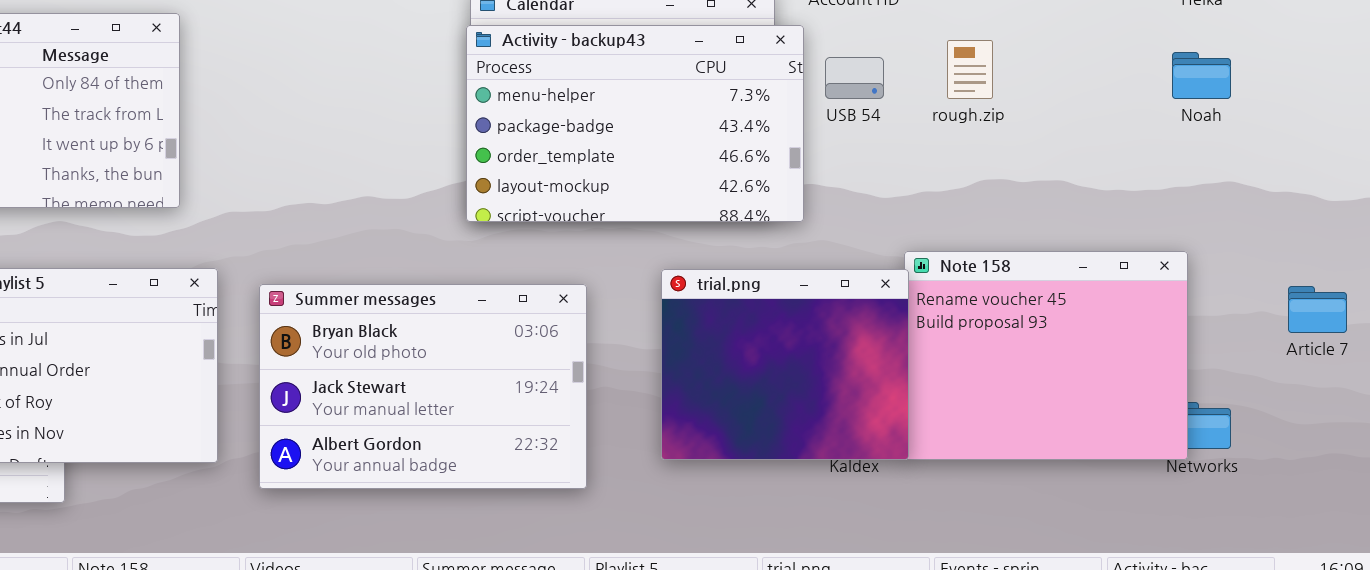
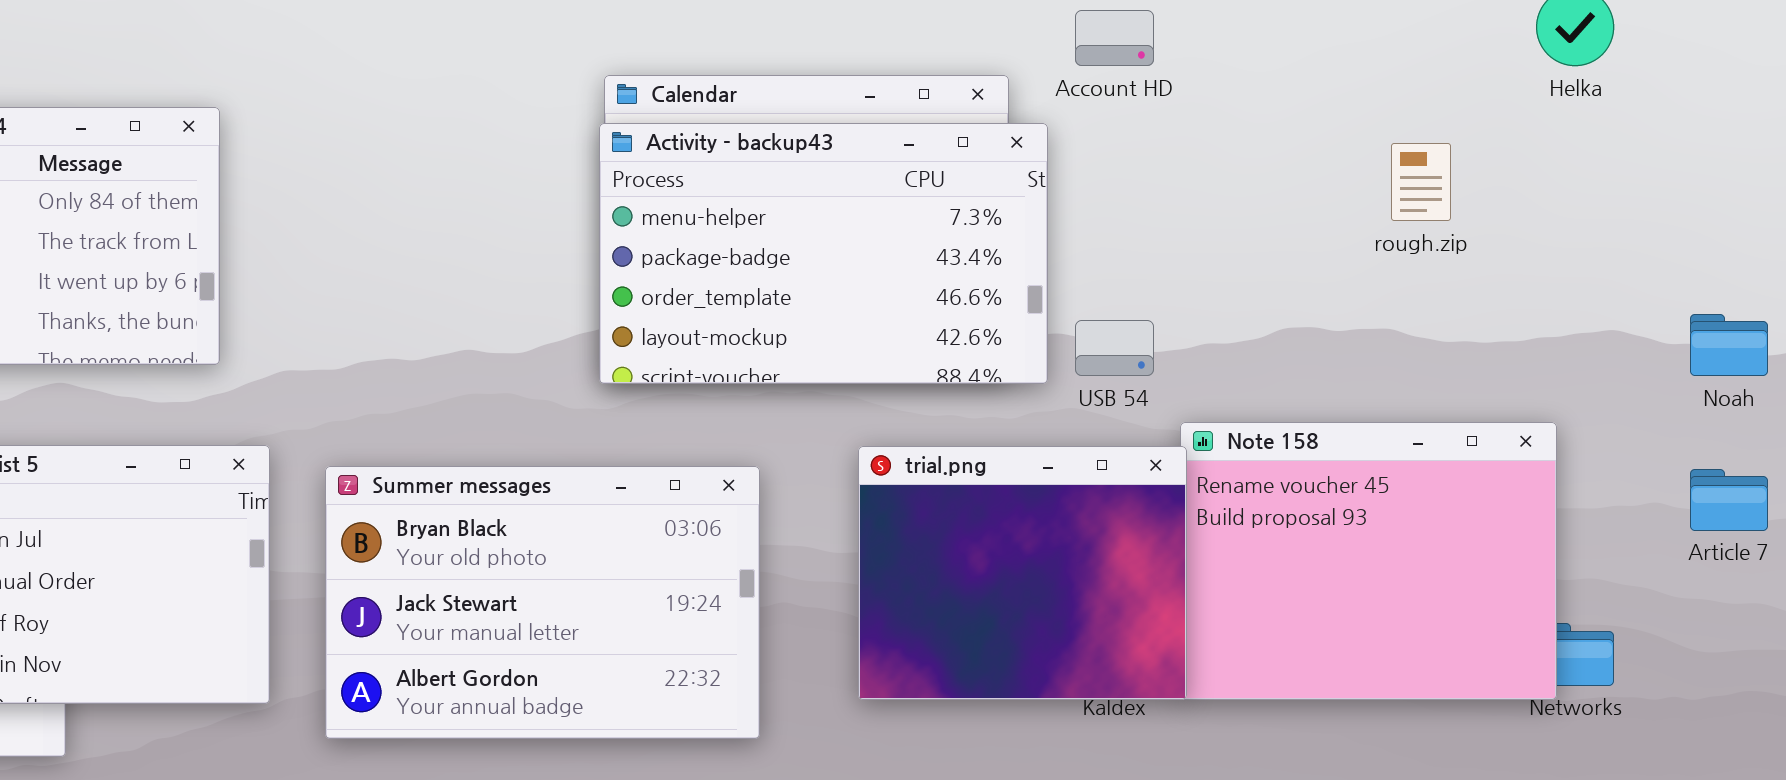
rough.zip: [947,40,993,99] -> [1391,143,1451,221], moved
Noah: [1172,52,1231,99] -> [1690,314,1768,376], moved
USB 54: [825,57,884,99] -> [1075,320,1154,376], moved

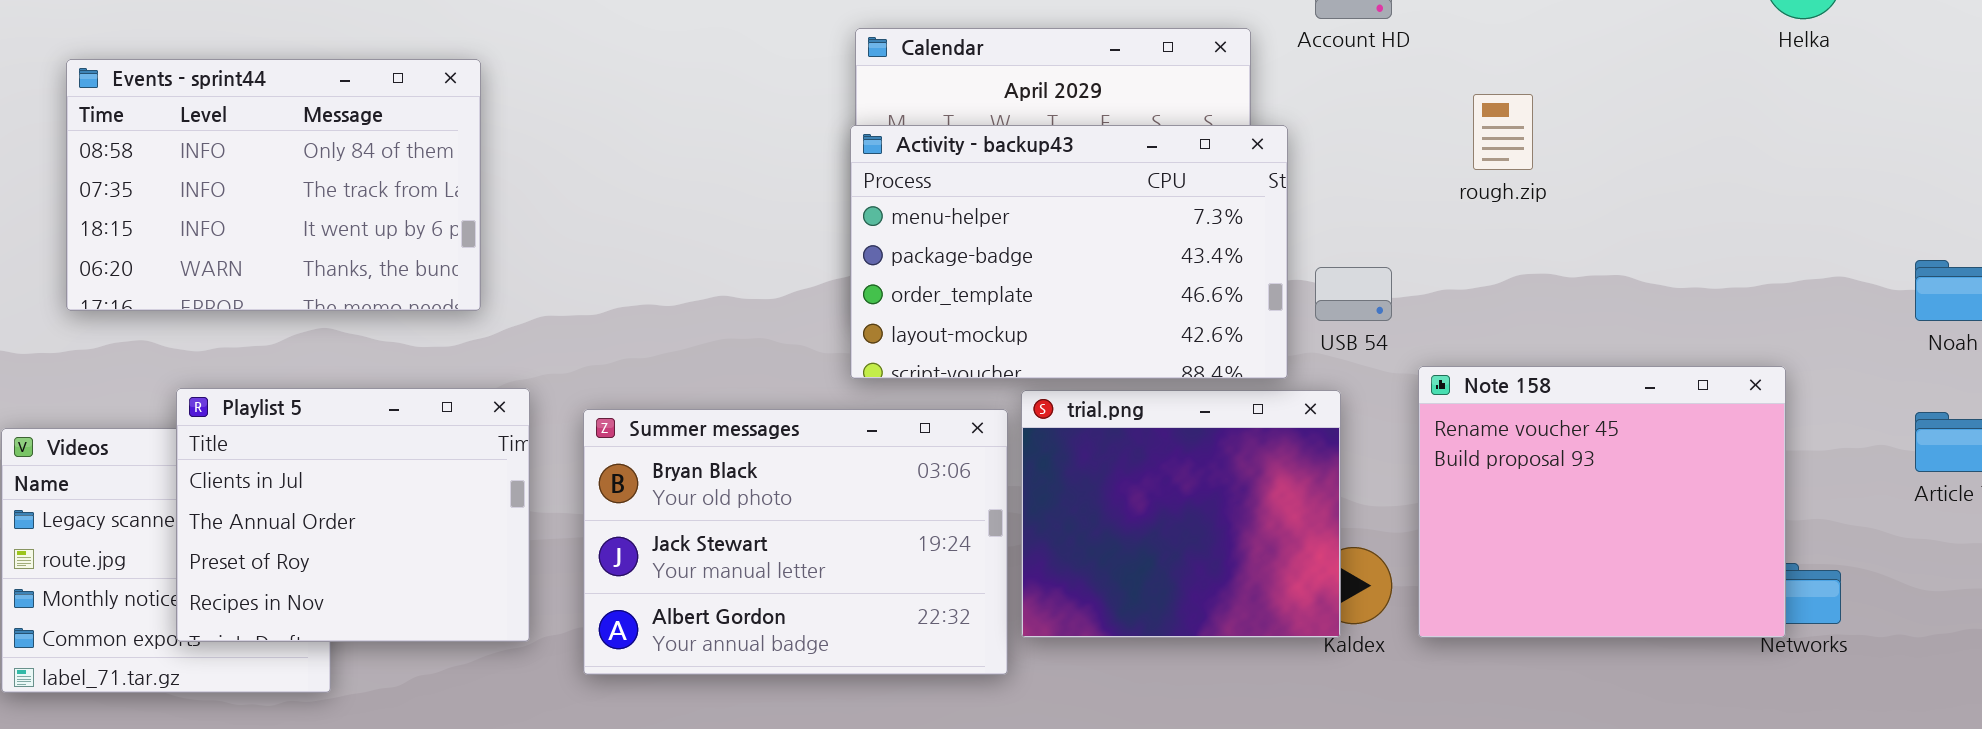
Activity - backup43: [599,123,1048,384] -> [850,125,1288,379], moved
rough.zip: [1391,143,1451,221] -> [1473,94,1533,170], moved
trial.png: [858,446,1187,700] -> [1021,390,1341,638], moved

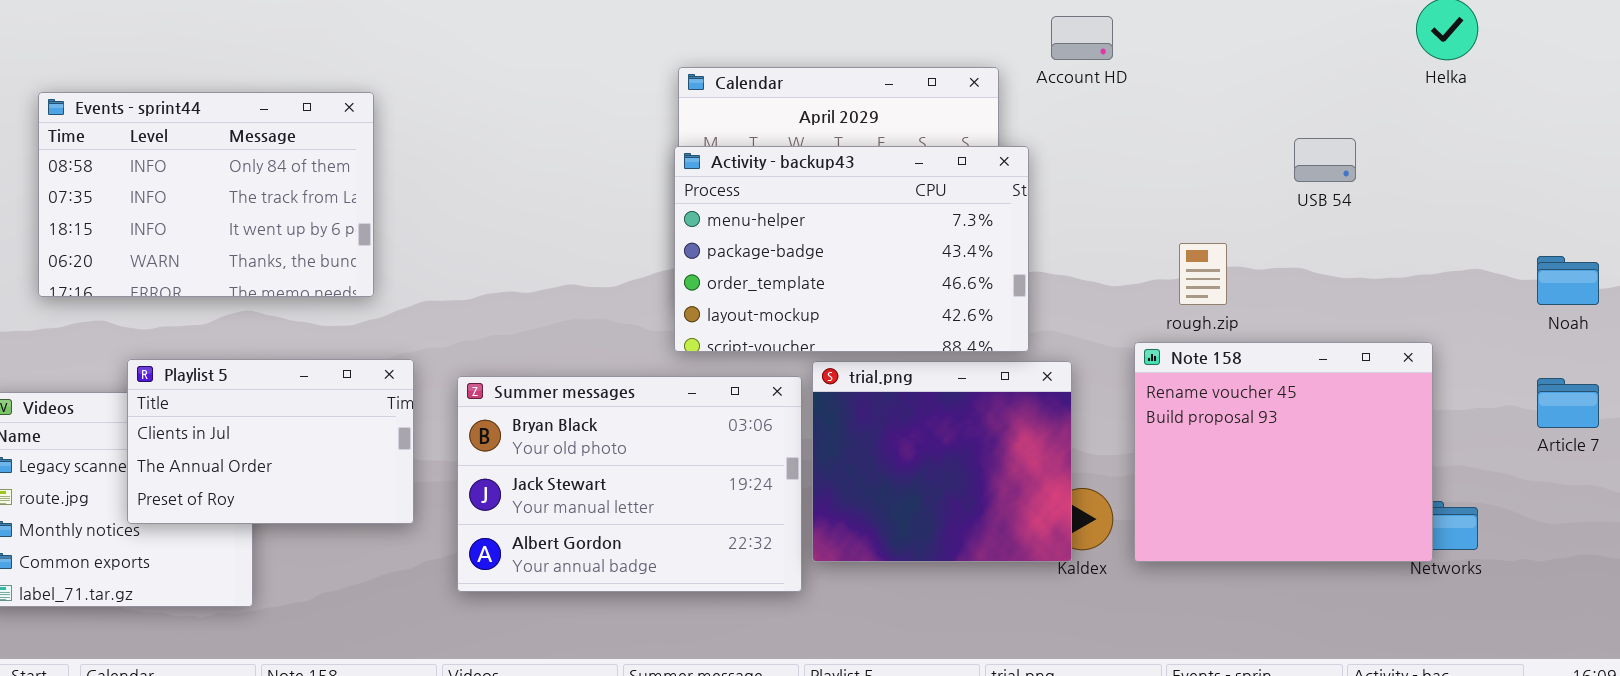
rough.zip: [1473,94,1533,170] -> [1179,243,1227,305], moved
USB 54: [1315,267,1392,321] -> [1294,138,1356,182], moved
Playlist 5: [176,388,530,642] -> [127,359,414,524], resized

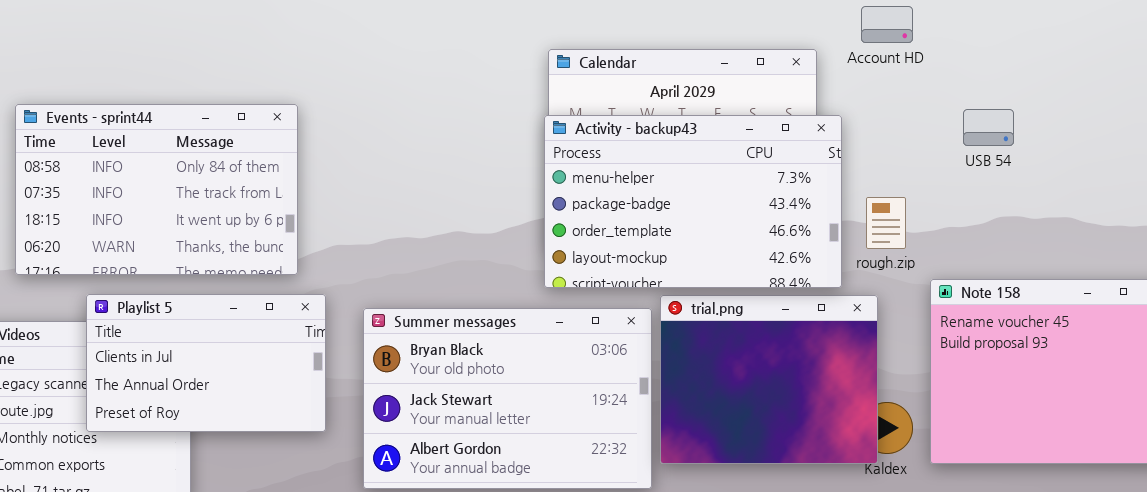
Events - sprint44: [38,92,374,297] -> [15,104,298,275], moved
USB 54: [1294,138,1356,182] -> [963,109,1014,146], moved
rough.zip: [1179,243,1227,305] -> [866,197,906,249], moved

